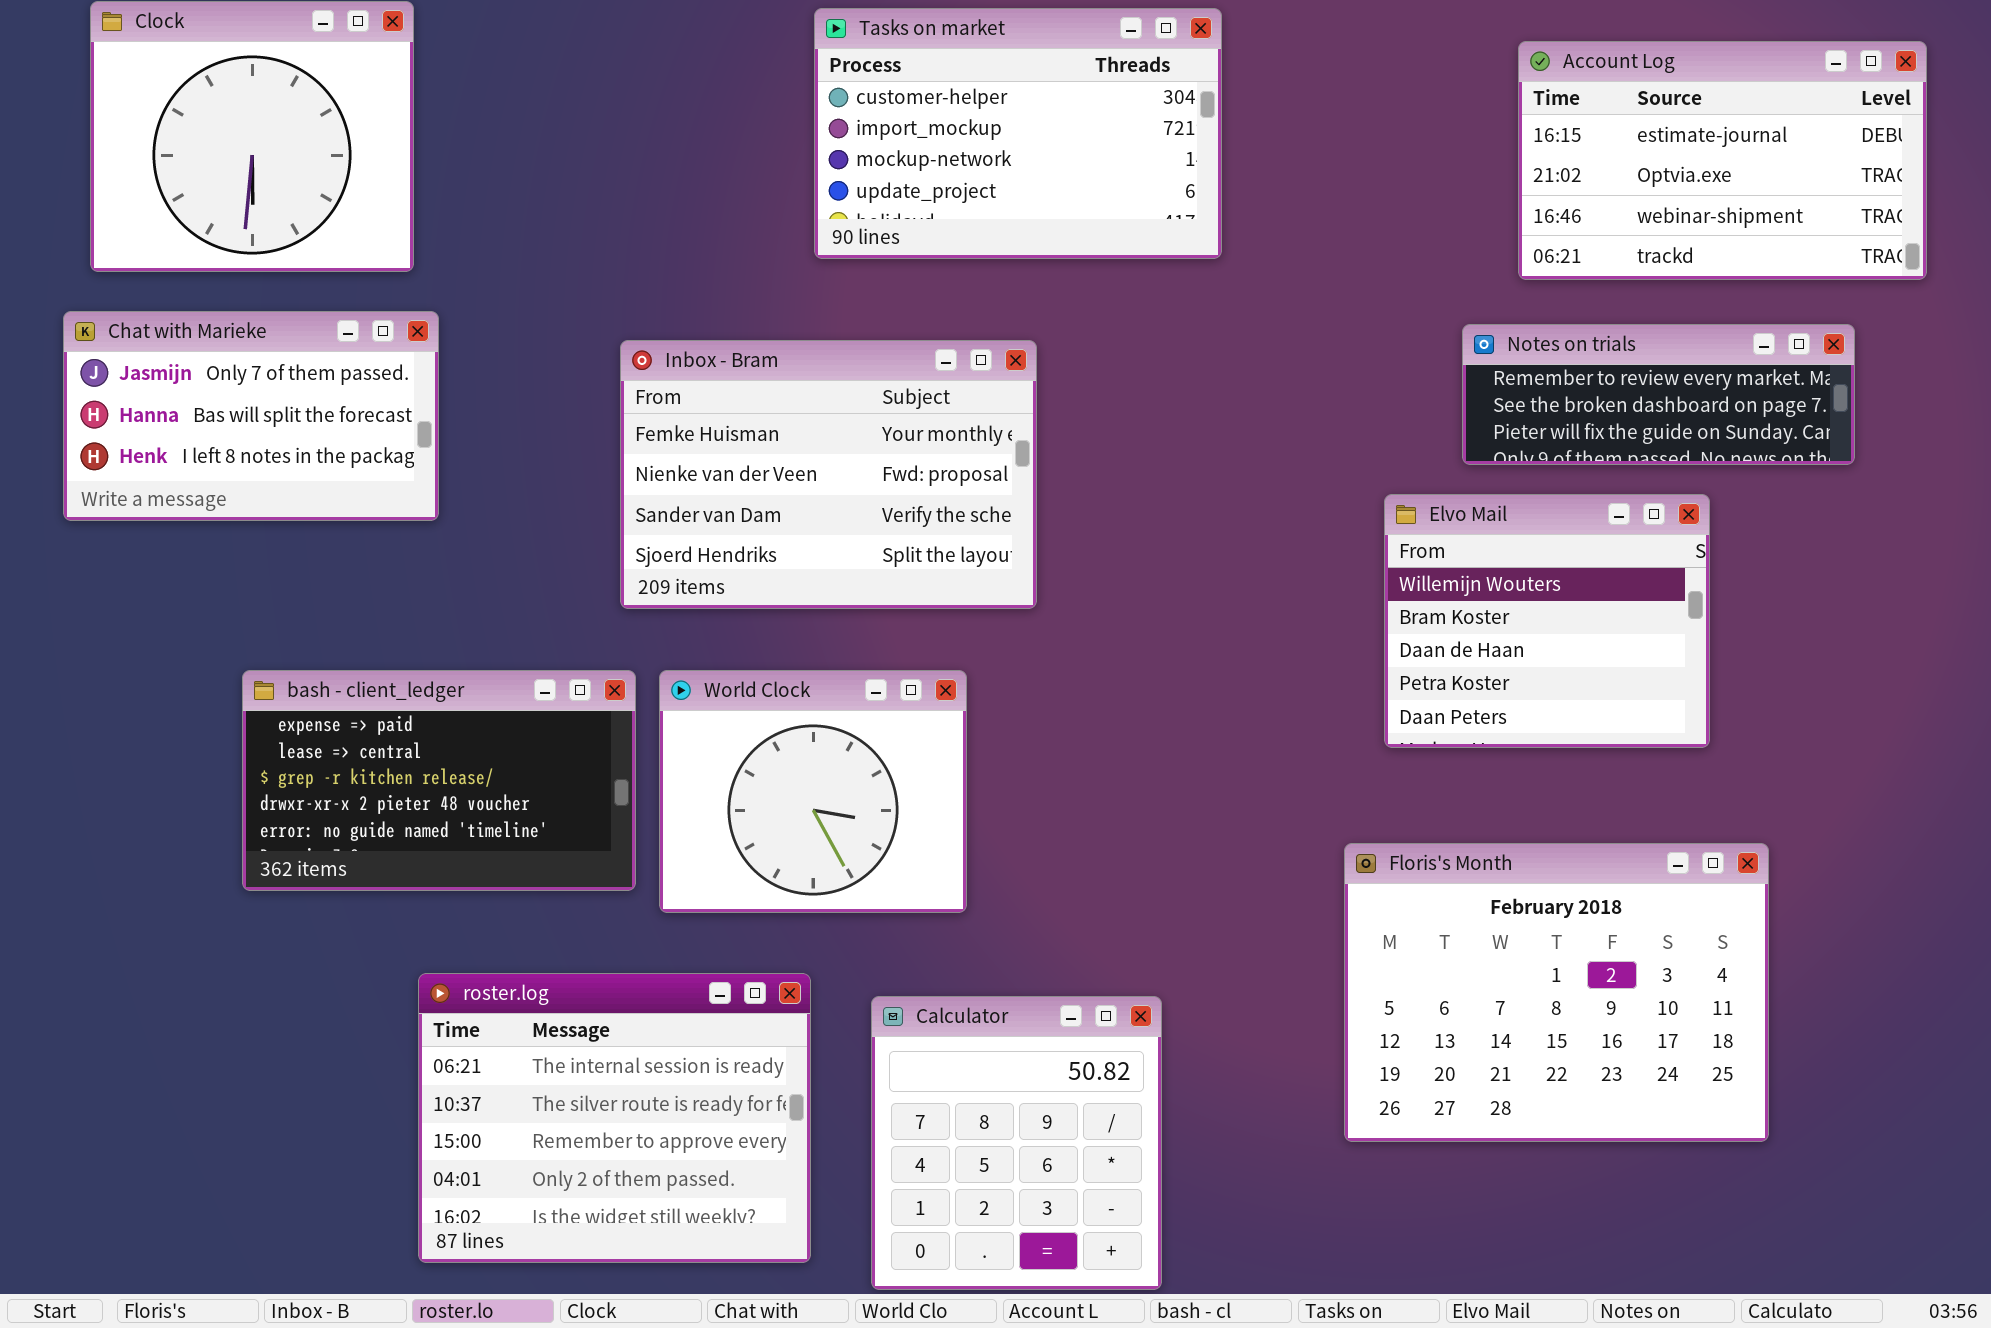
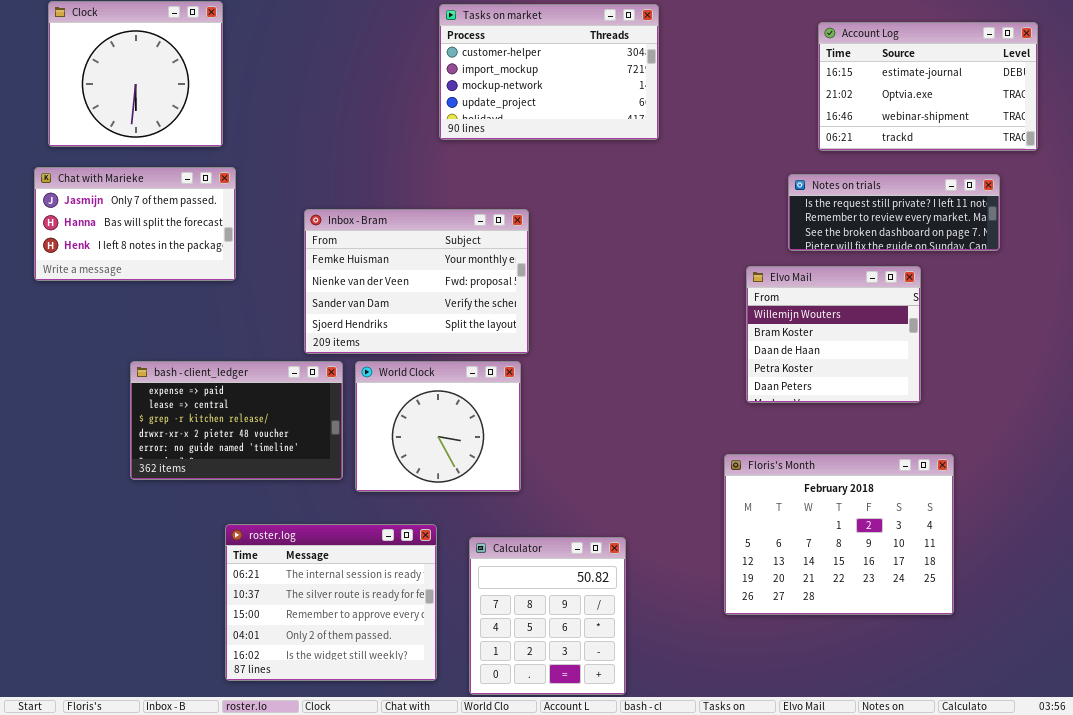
Notes on trials: [1462,324,1855,465] -> [788,174,1000,251], scrolled up 1 row
Inbox - Bram: [620,340,1037,609] -> [304,209,529,354], moved

